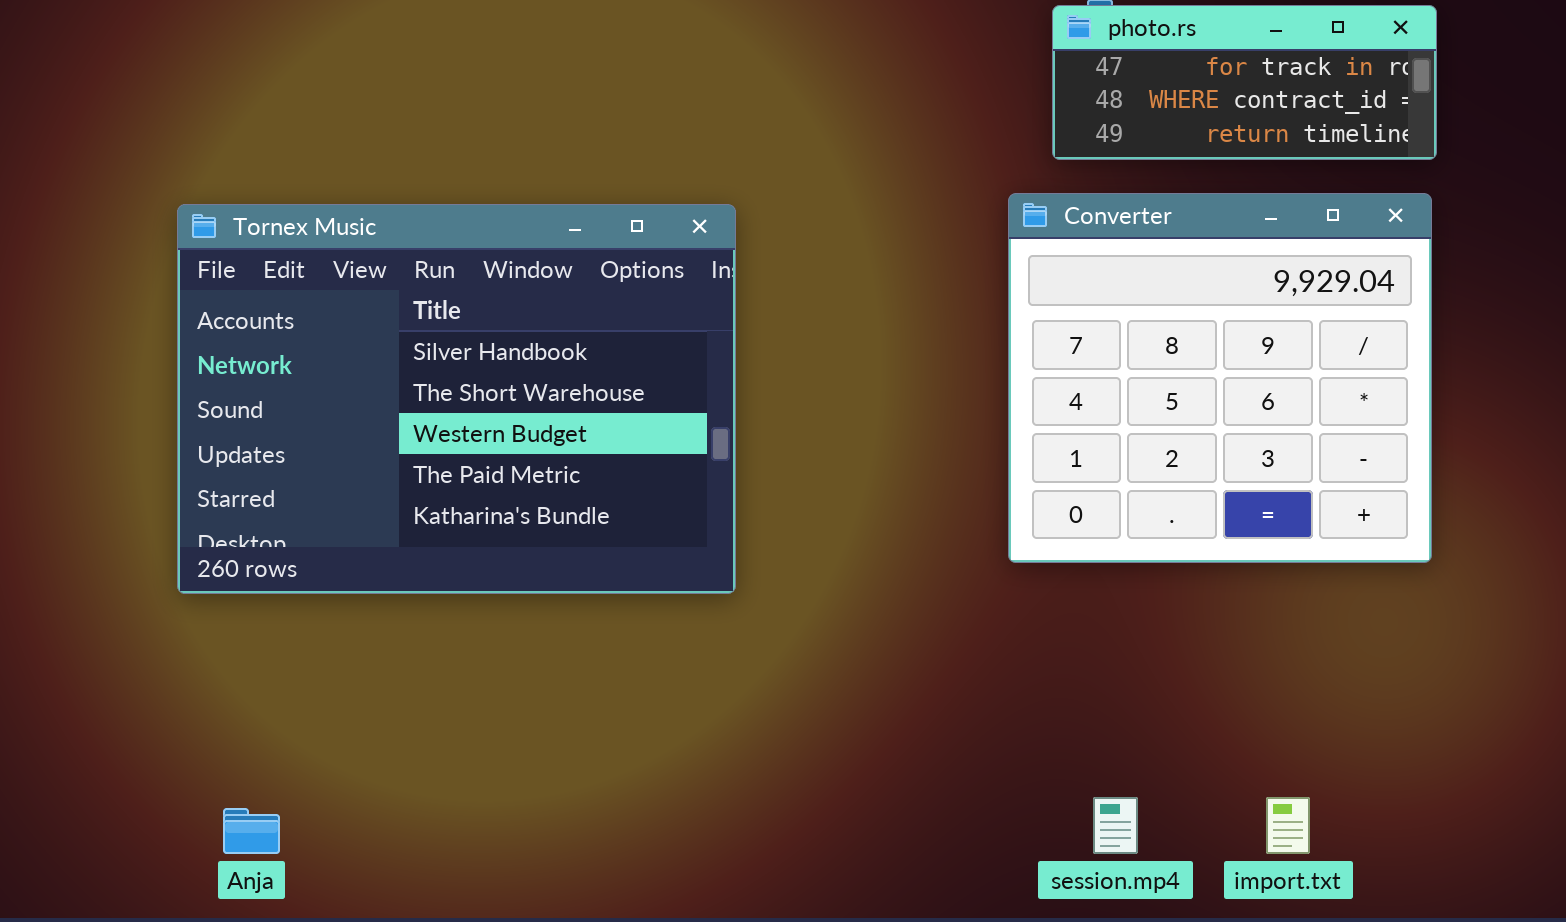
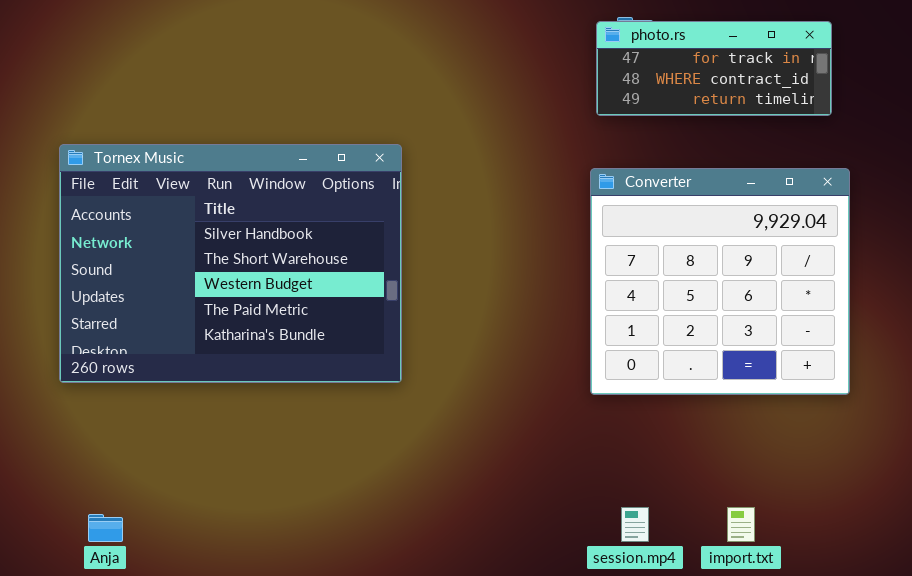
Converter: [1008,193,1432,563] -> [590,168,850,395], moved

